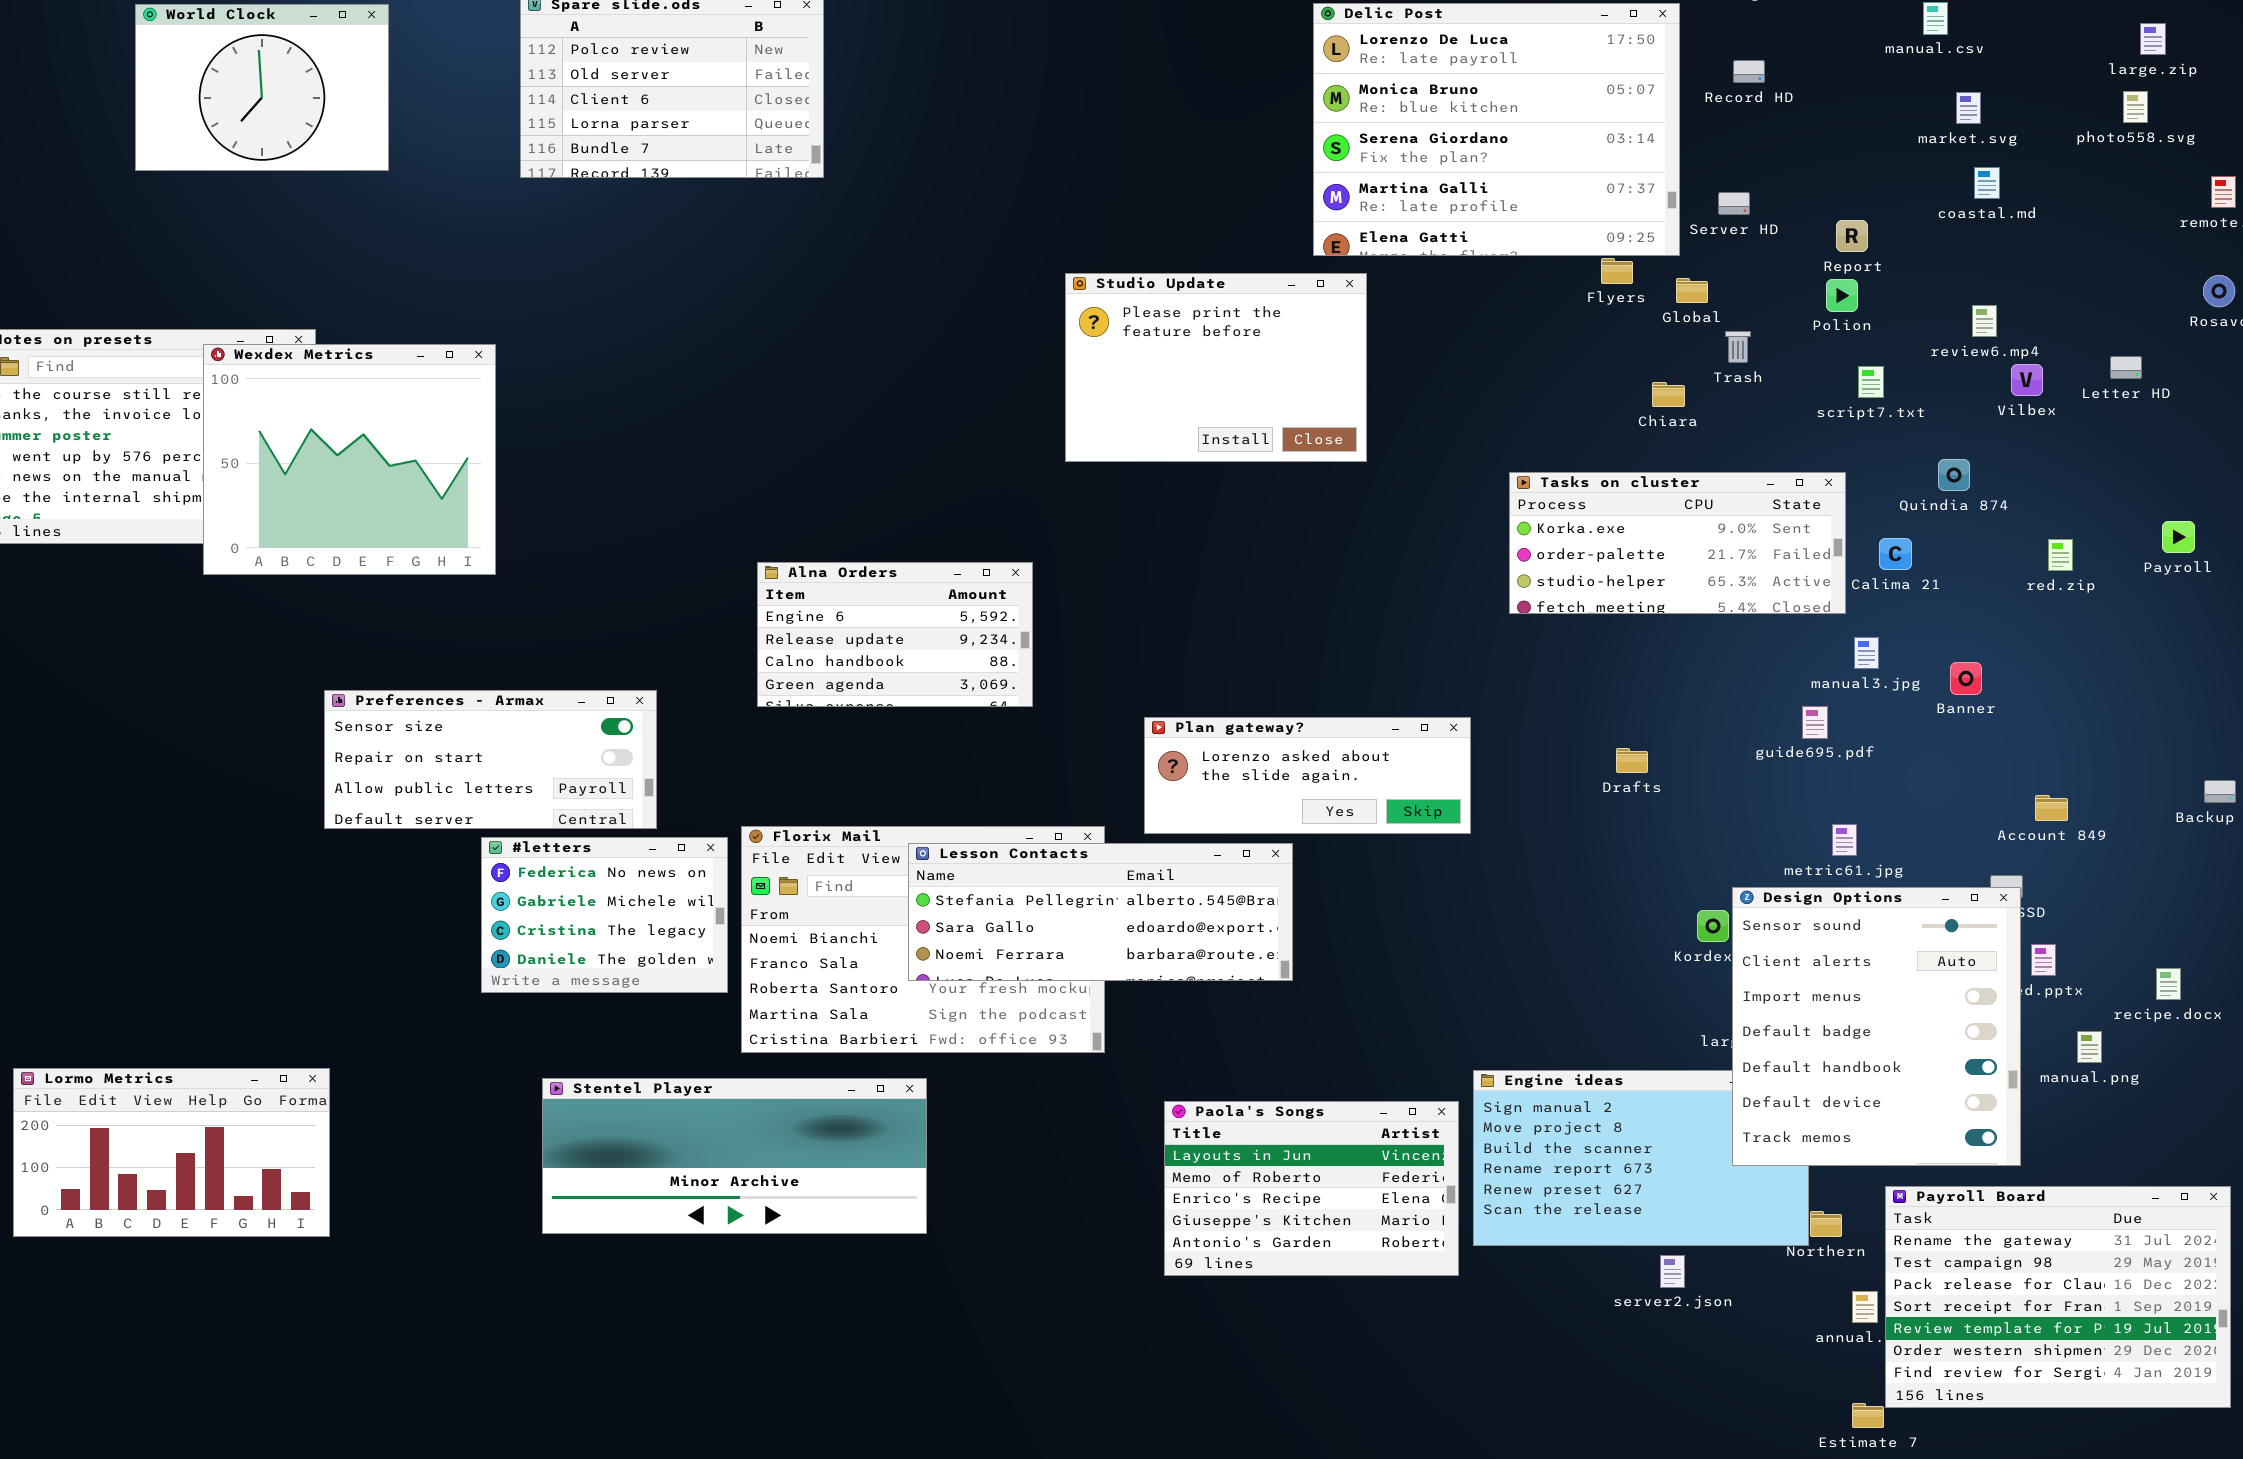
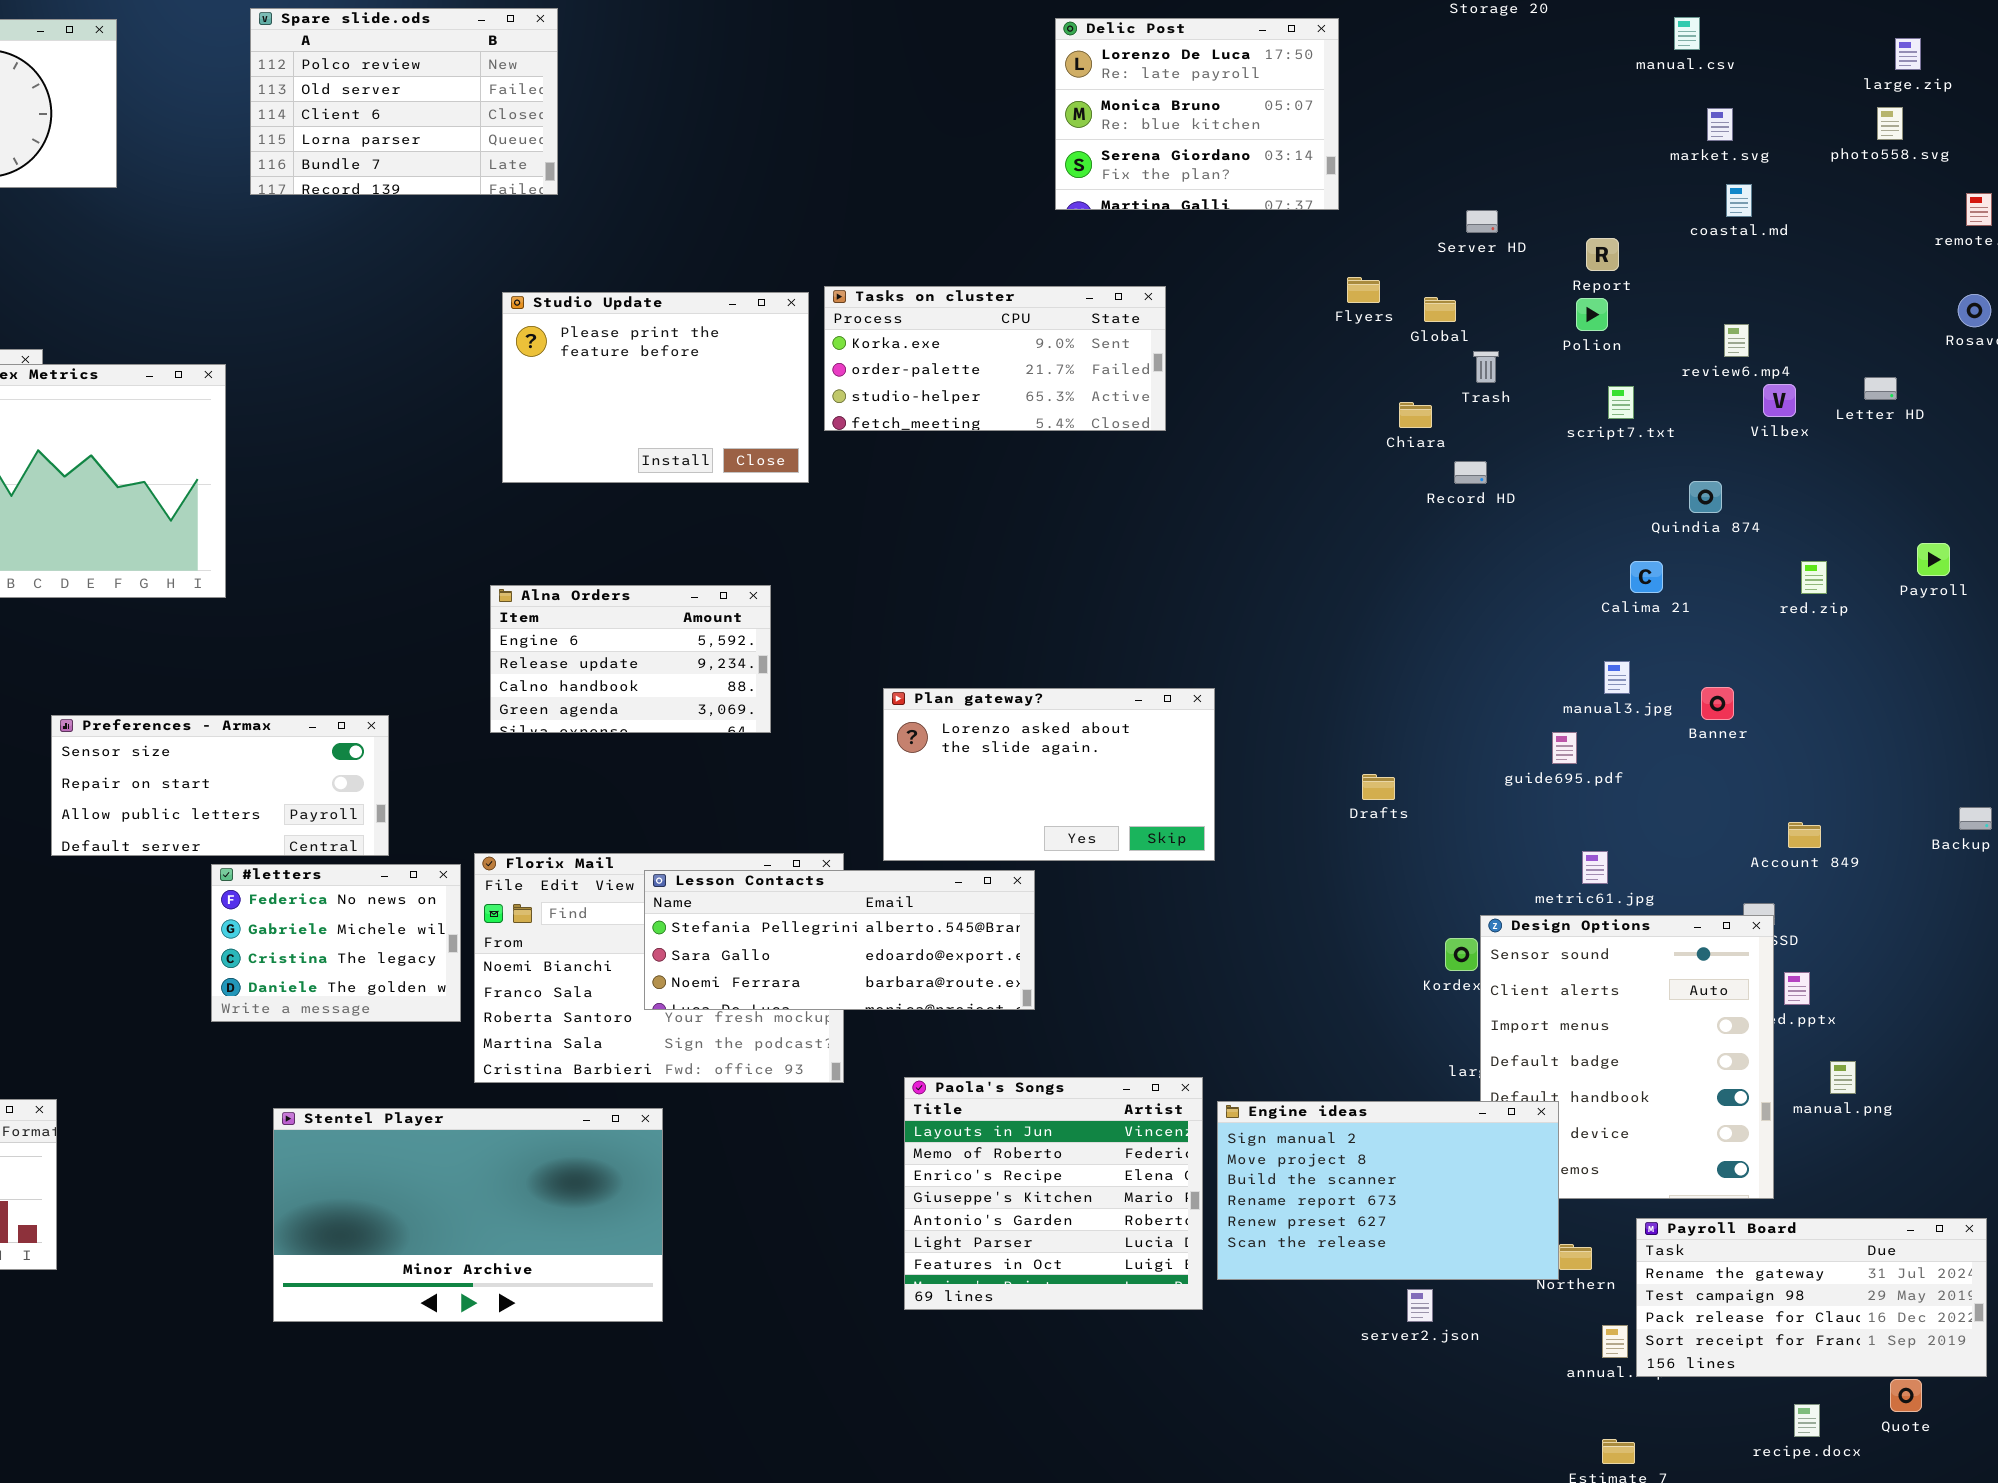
Delic Post: [1313,3,1680,256] -> [1055,18,1339,210], resized
Record HD: [1733,60,1765,83] -> [1454,461,1487,484], moved
Studio Update: [1065,273,1367,462] -> [502,292,809,483], moved
Tasks on cluster: [1509,472,1846,614] -> [824,286,1166,431], moved
Plan gateway?: [1144,717,1471,834] -> [883,688,1215,861], resized
recipe.docx: [2156,968,2181,1000] -> [1794,1404,1820,1437], moved
Engine ideas: [1473,1070,1809,1246] -> [1217,1101,1559,1280], raised
Stentel Player: [542,1078,927,1234] -> [273,1108,663,1322], resized
Paola's Songs: [1164,1101,1459,1276] -> [904,1077,1203,1310], resized
Payroll Board: [1885,1186,2231,1408] -> [1636,1218,1987,1377], resized

